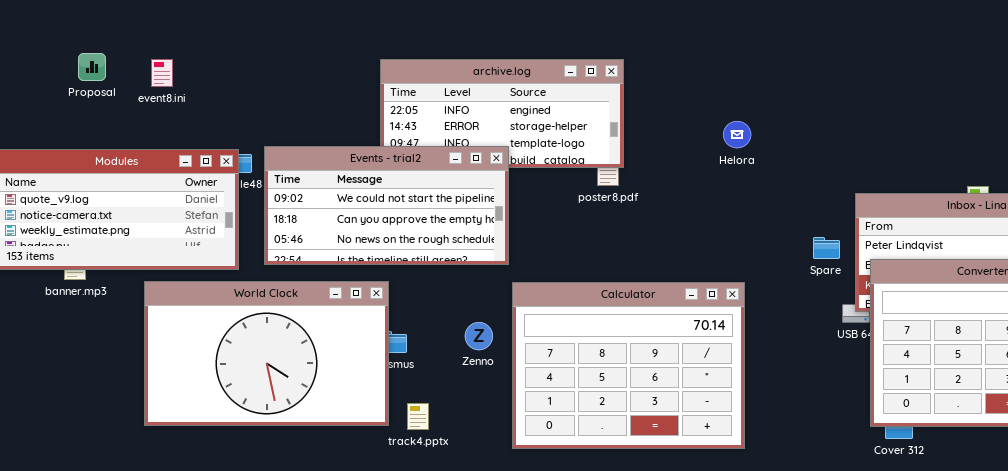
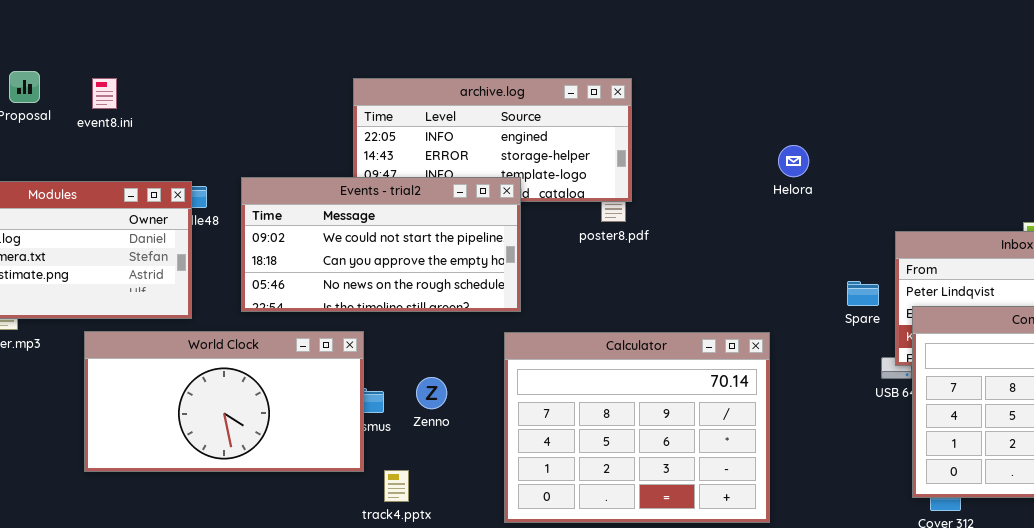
Helora: [723,121,751,148] -> [778,145,809,177], moved
Events - trial2: [264,146,509,265] -> [241,177,521,312], moved
World Clock: [144,281,389,426] -> [84,331,364,472], resized
Zenno: [465,322,493,350] -> [416,377,447,409], moved

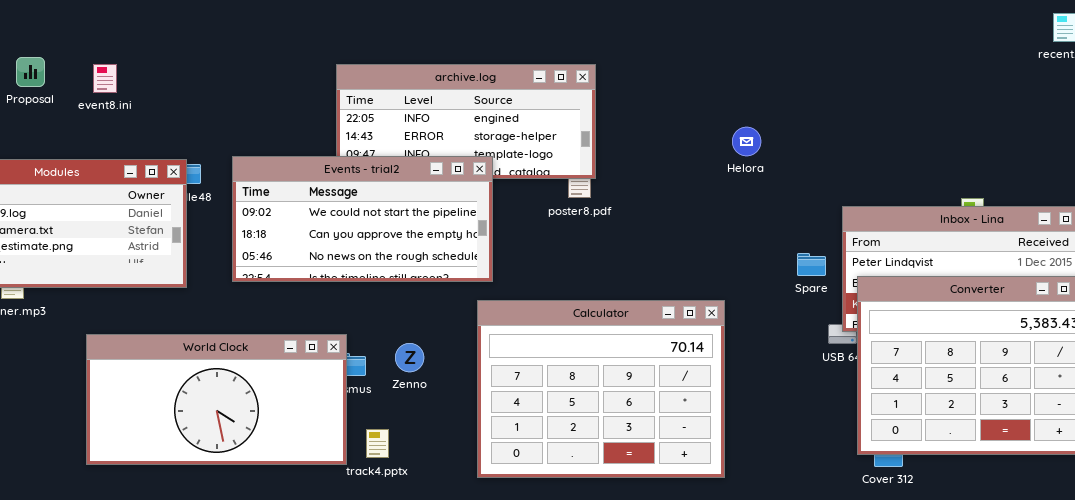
World Clock: [84,331,364,472] -> [86,334,347,465], moved

